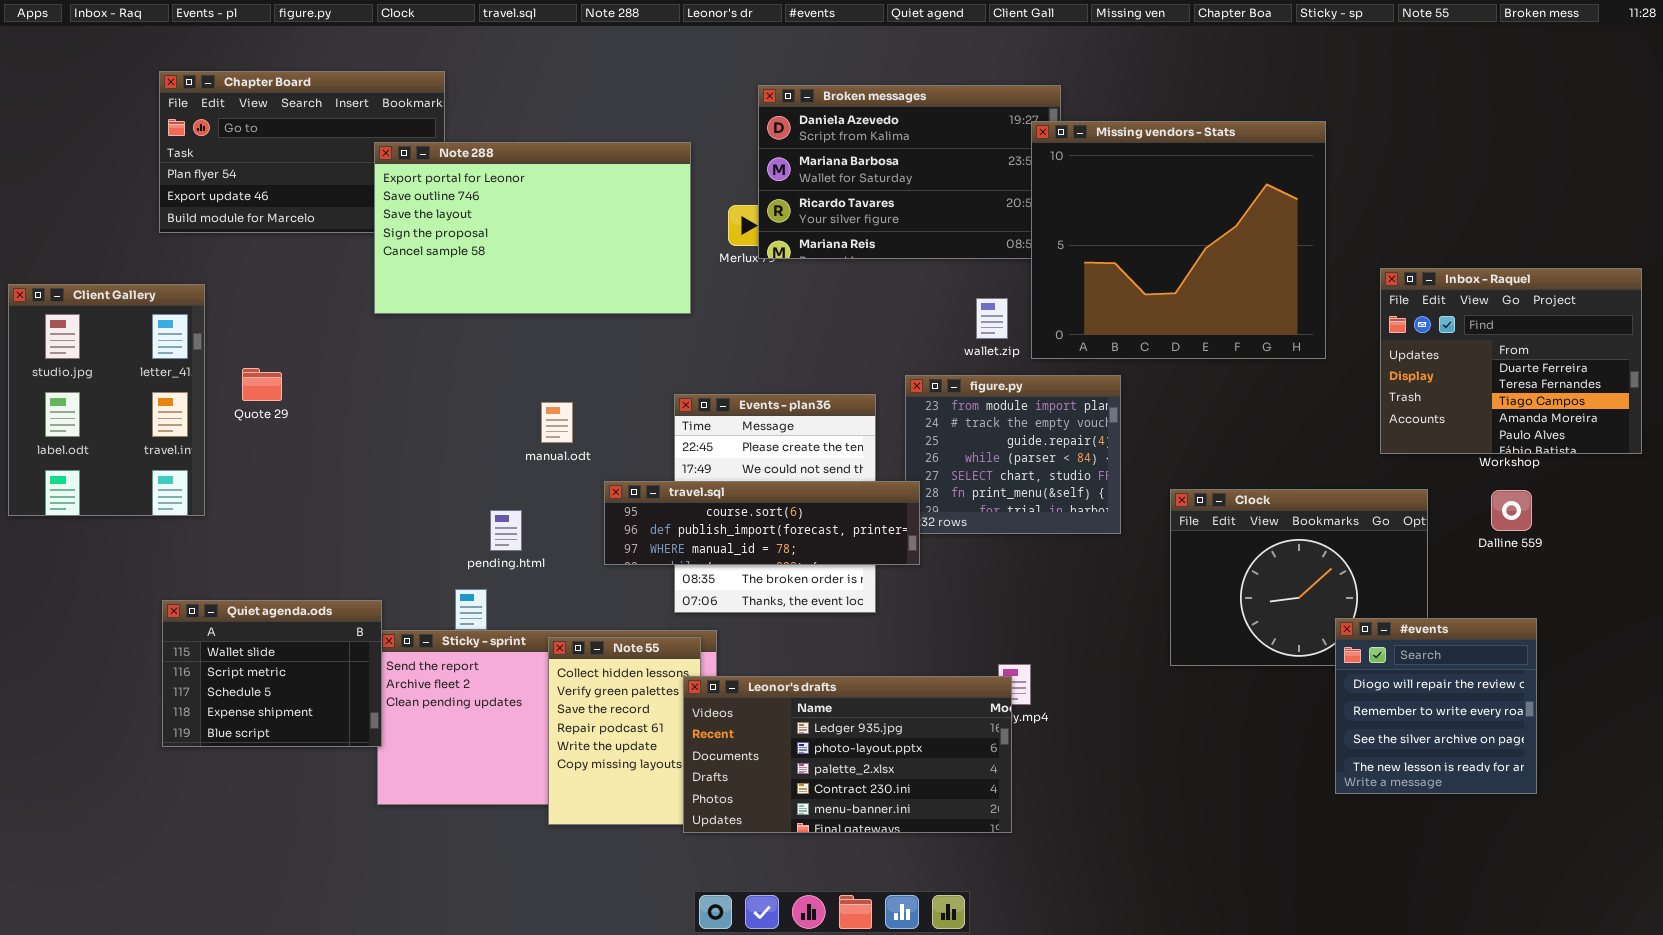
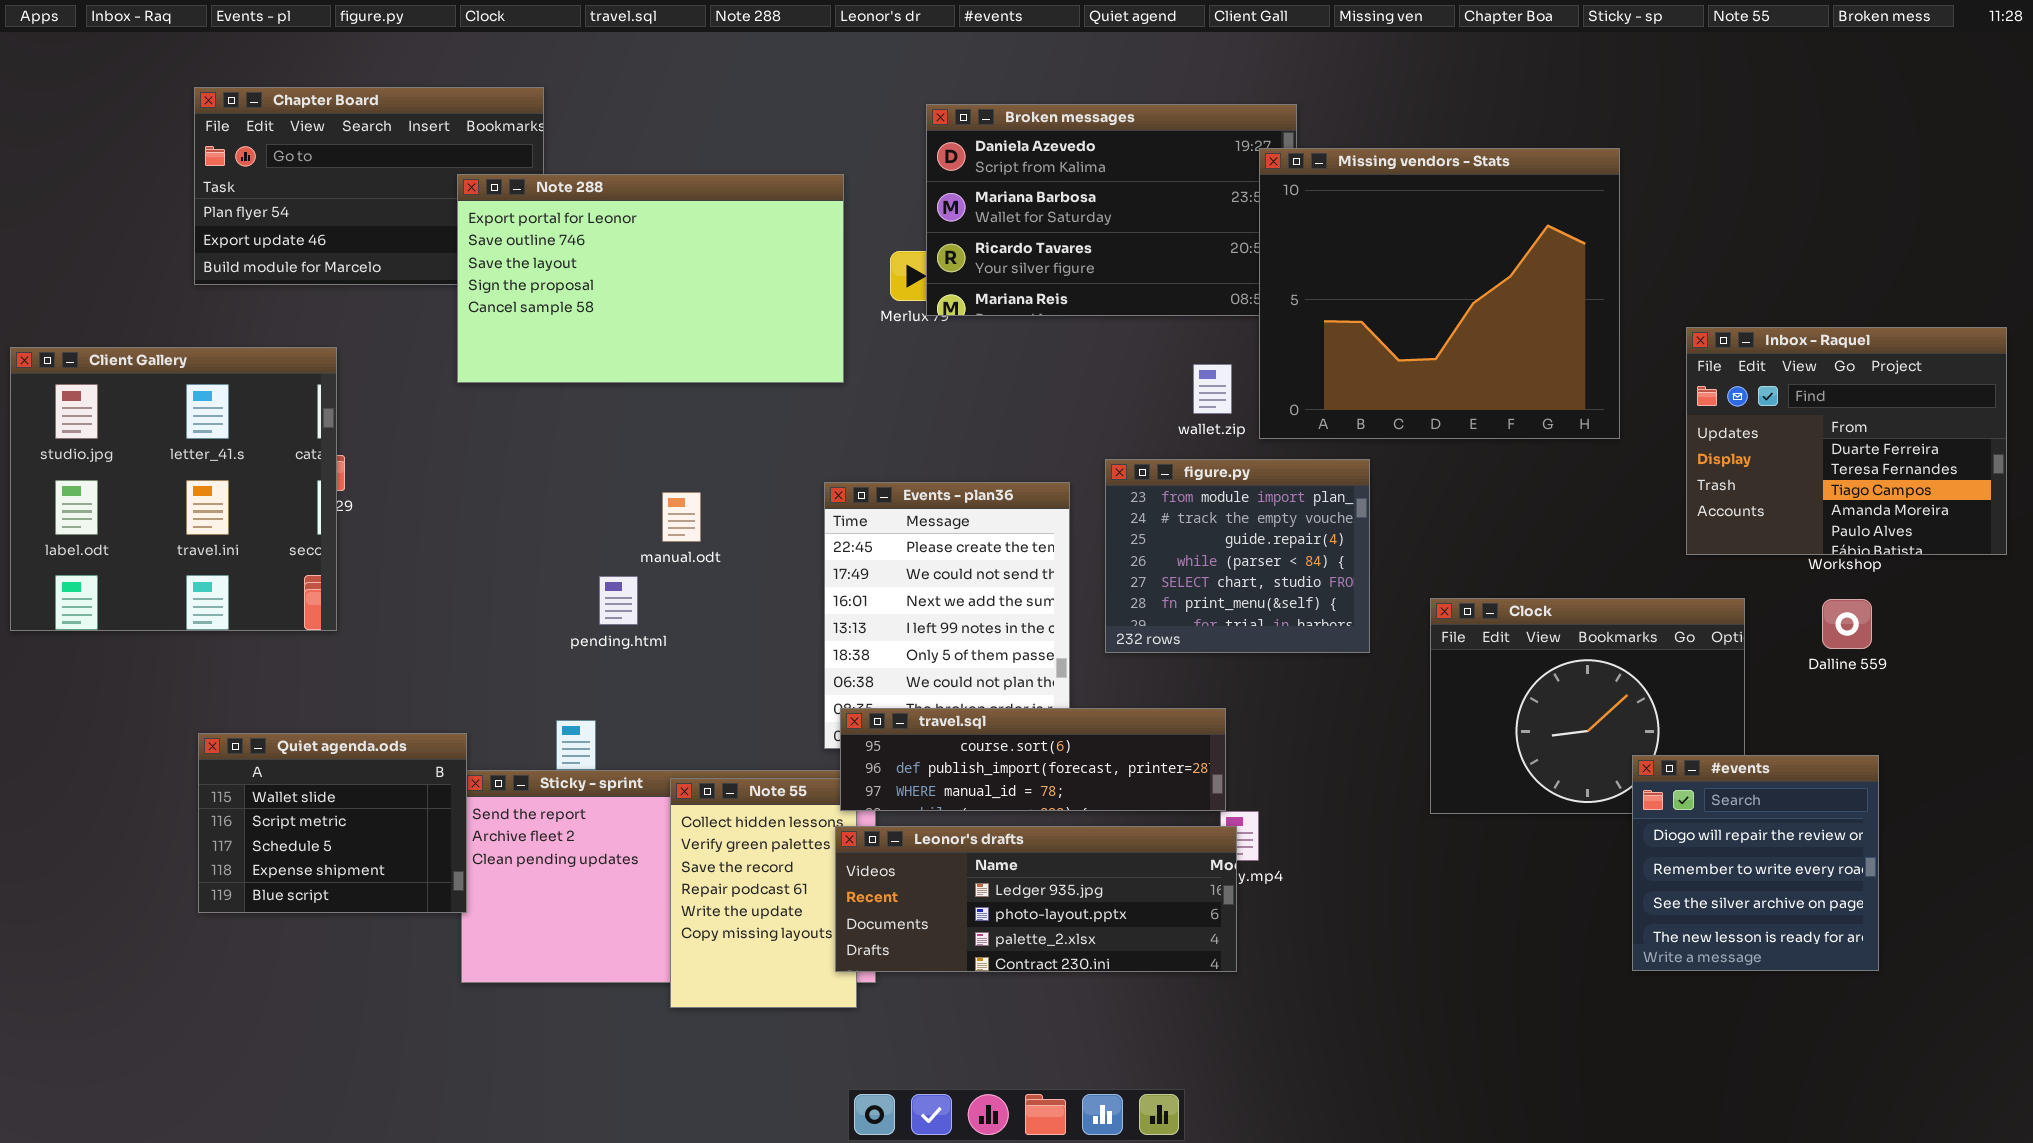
Client Gallery: [8,284,205,516] -> [10,347,337,631], resized
travel.sql: [604,481,920,565] -> [840,708,1226,811], moved
pending.html: [490,510,522,551] -> [599,576,638,625], moved
Leonor's drafts: [683,676,1012,833] -> [835,826,1237,972], resized

